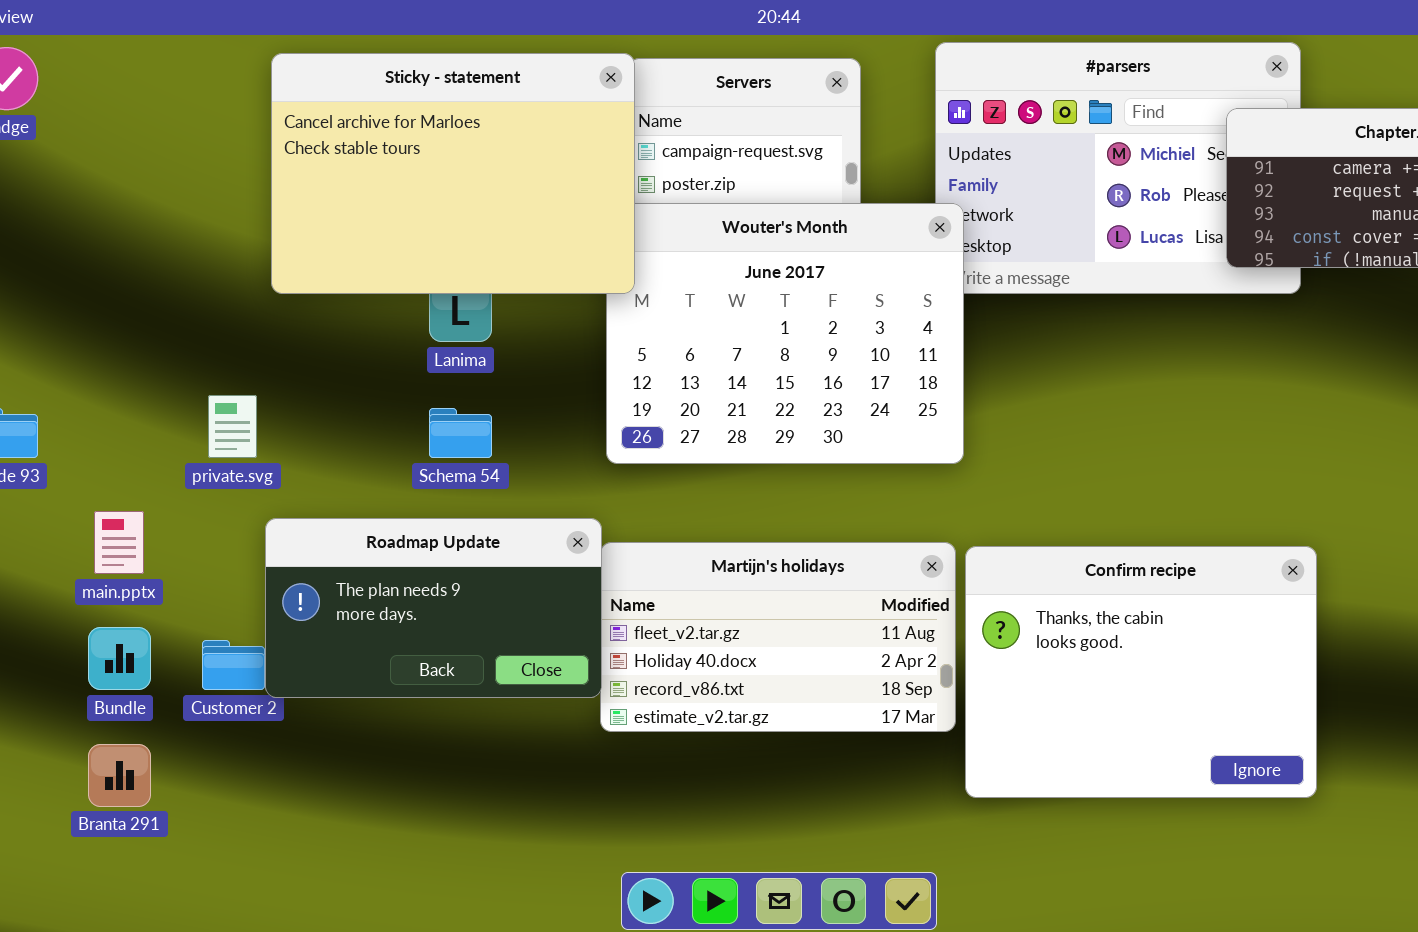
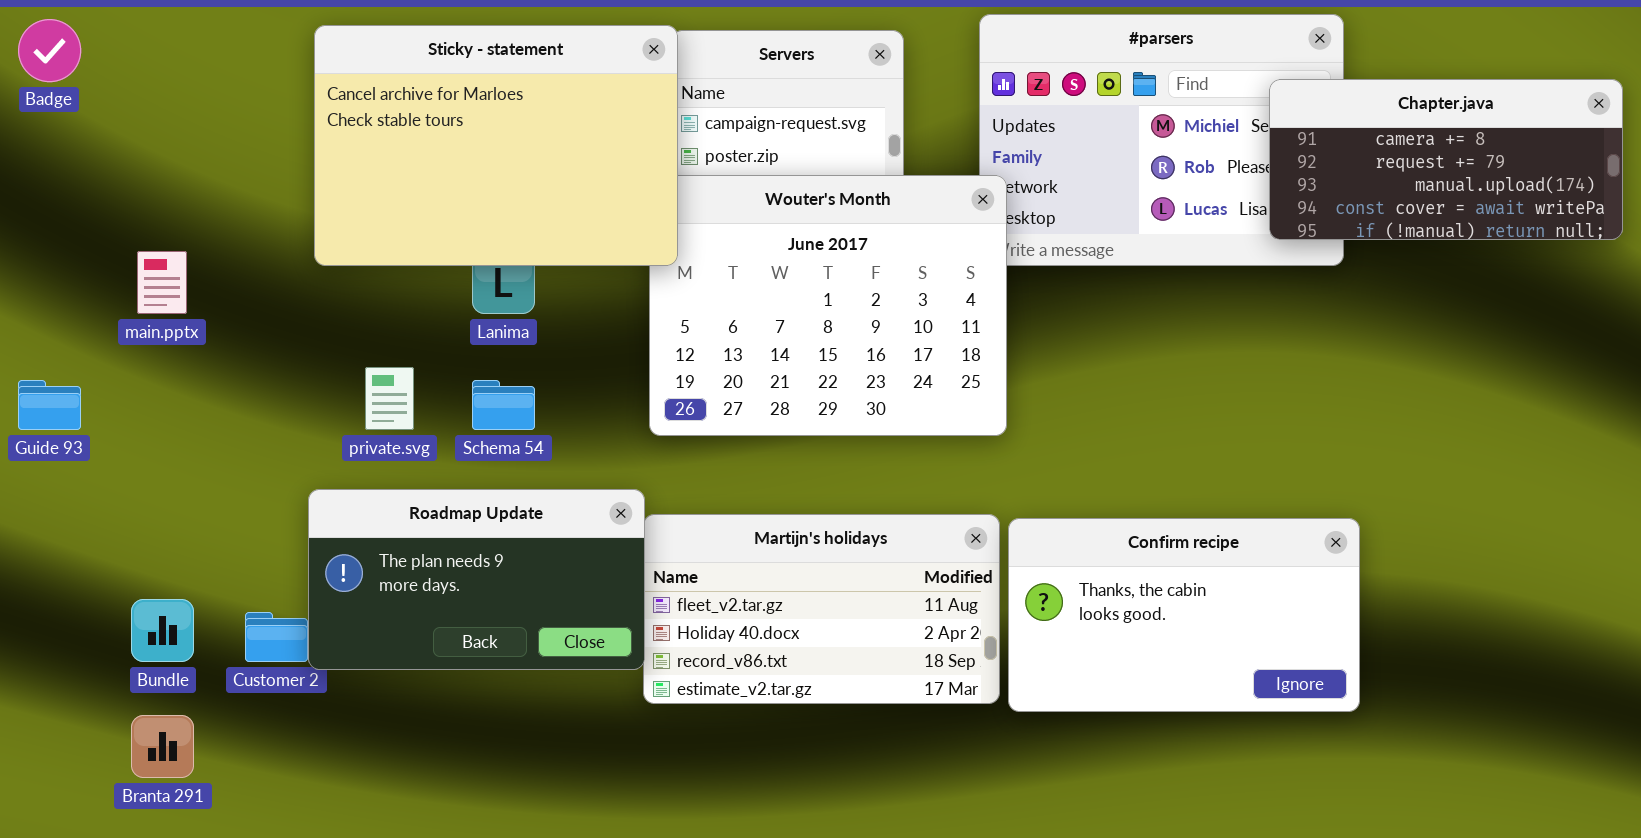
private.svg: [208,395,257,458] -> [365,367,414,430], moved
main.pptx: [94,511,144,574] -> [137,251,187,314], moved
Confirm recipe: [965,546,1317,798] -> [1008,518,1360,712], resized

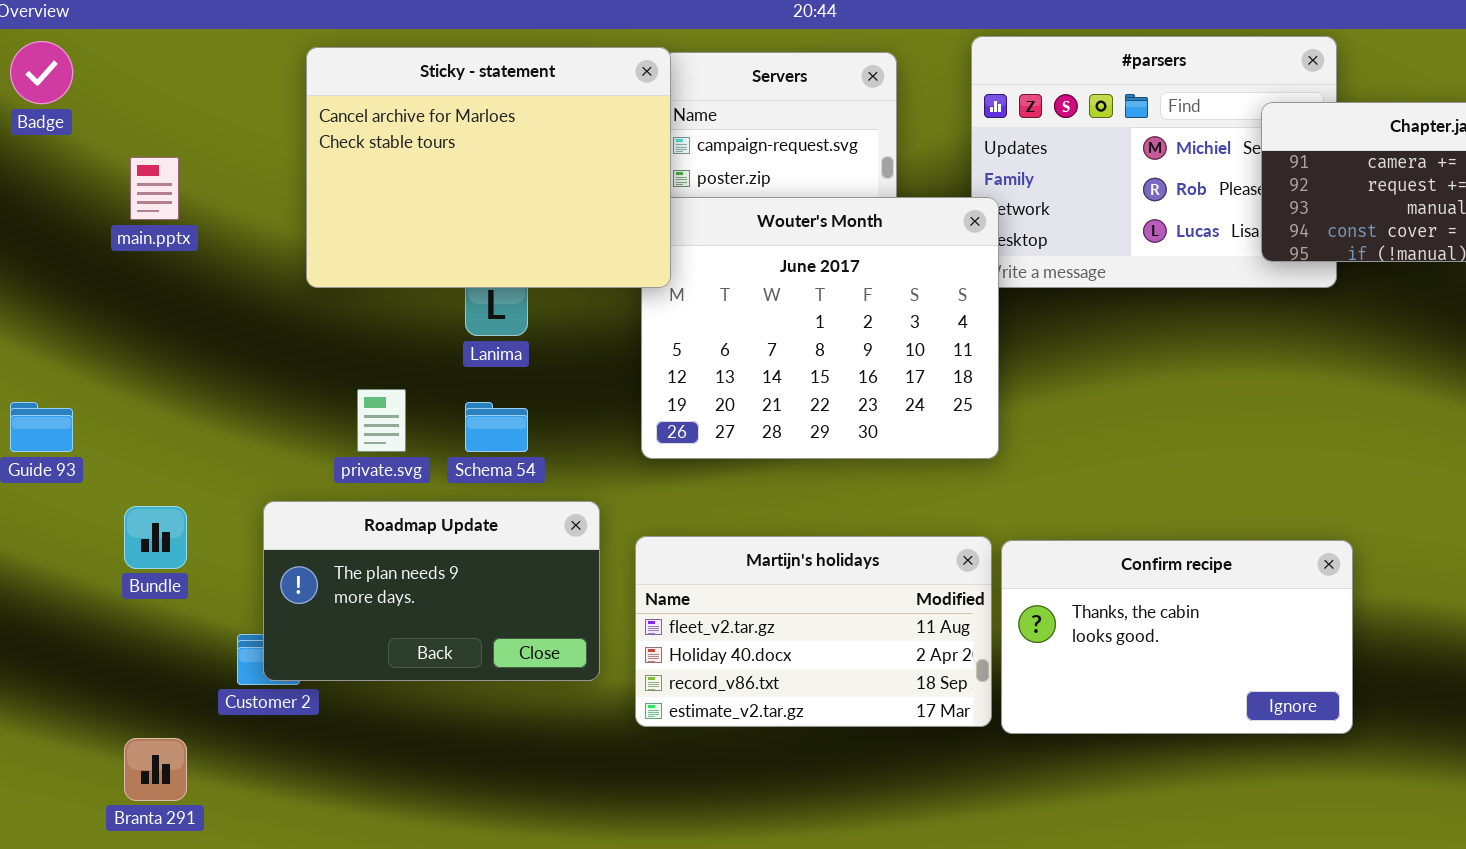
main.pptx: [137,251,187,314] -> [130,157,179,220], moved
Roadmap Update: [308,489,645,670] -> [263,501,600,681], moved
Bundle: [131,599,194,662] -> [124,506,187,569], moved

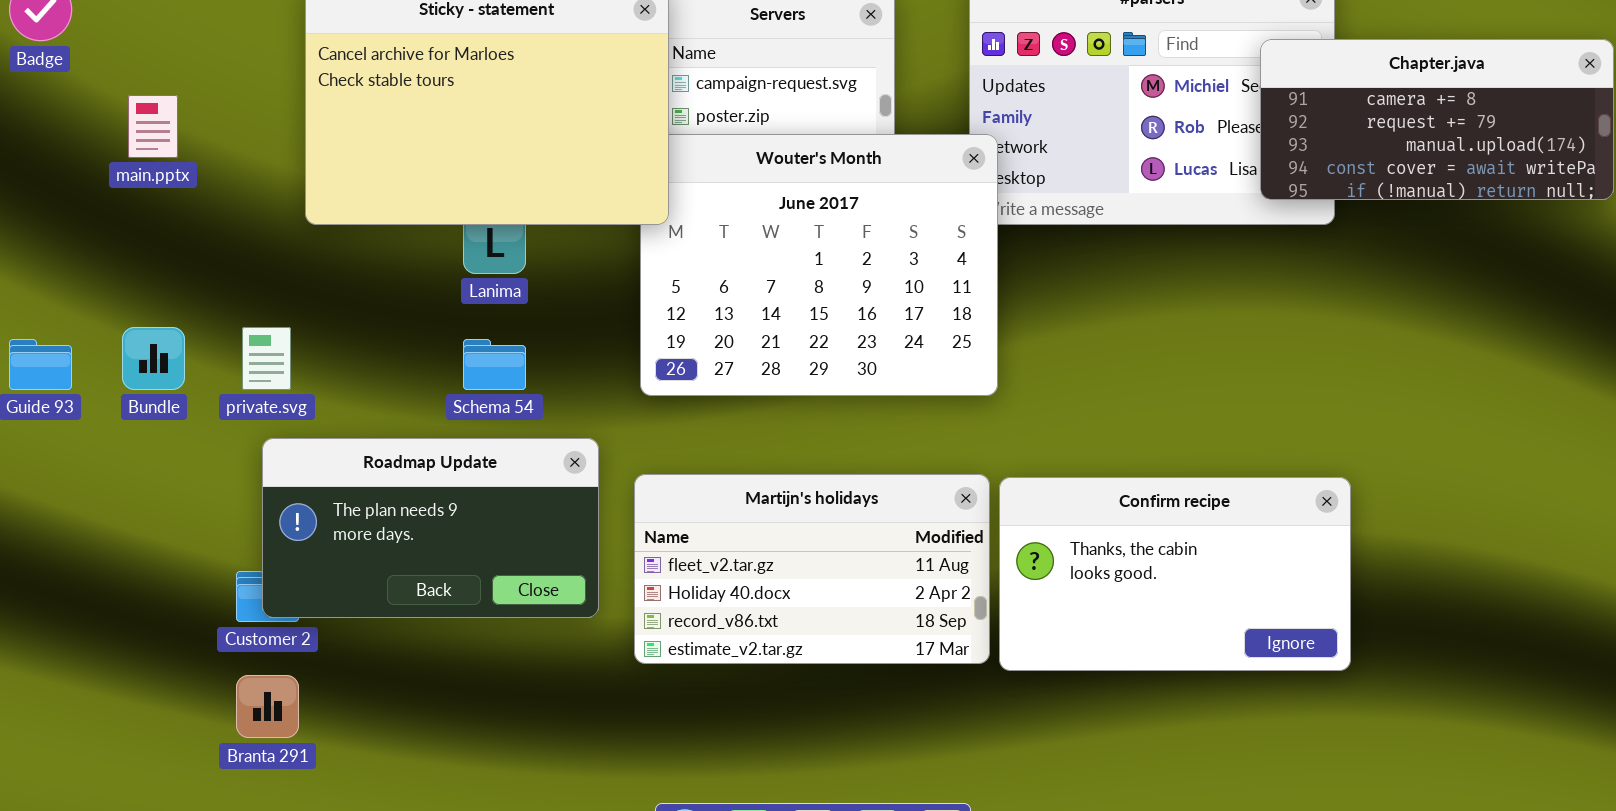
private.svg: [357,389,406,452] -> [242,327,291,390], moved
Bundle: [124,506,187,569] -> [122,327,185,390], moved
Branta 291: [124,738,187,801] -> [236,675,299,738], moved

